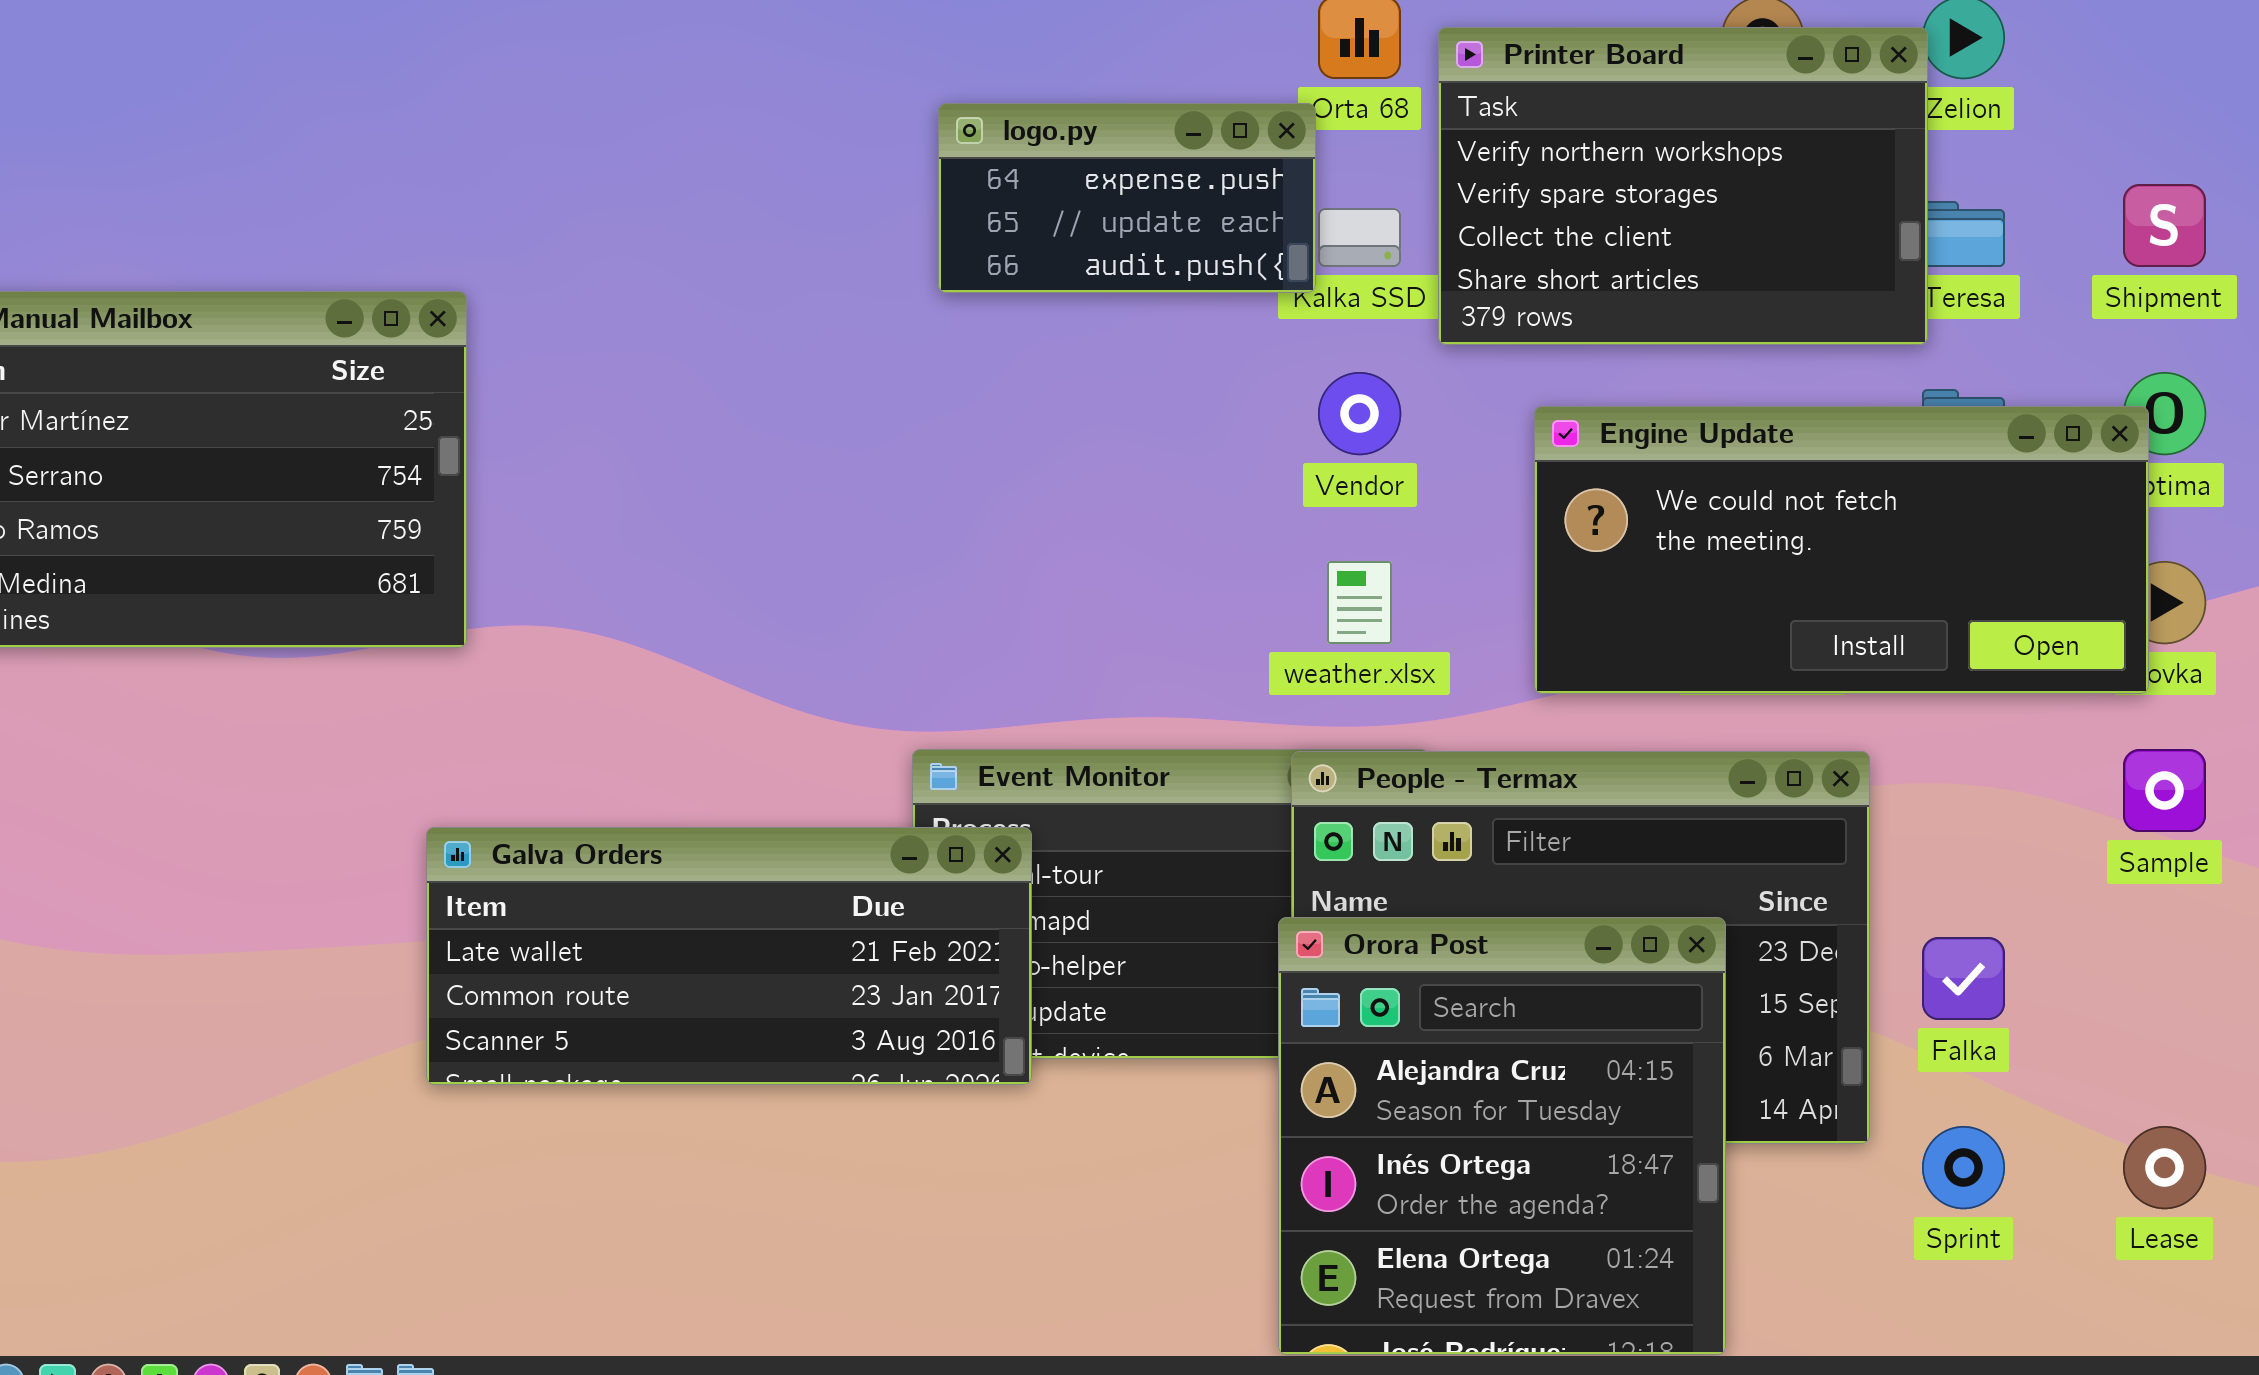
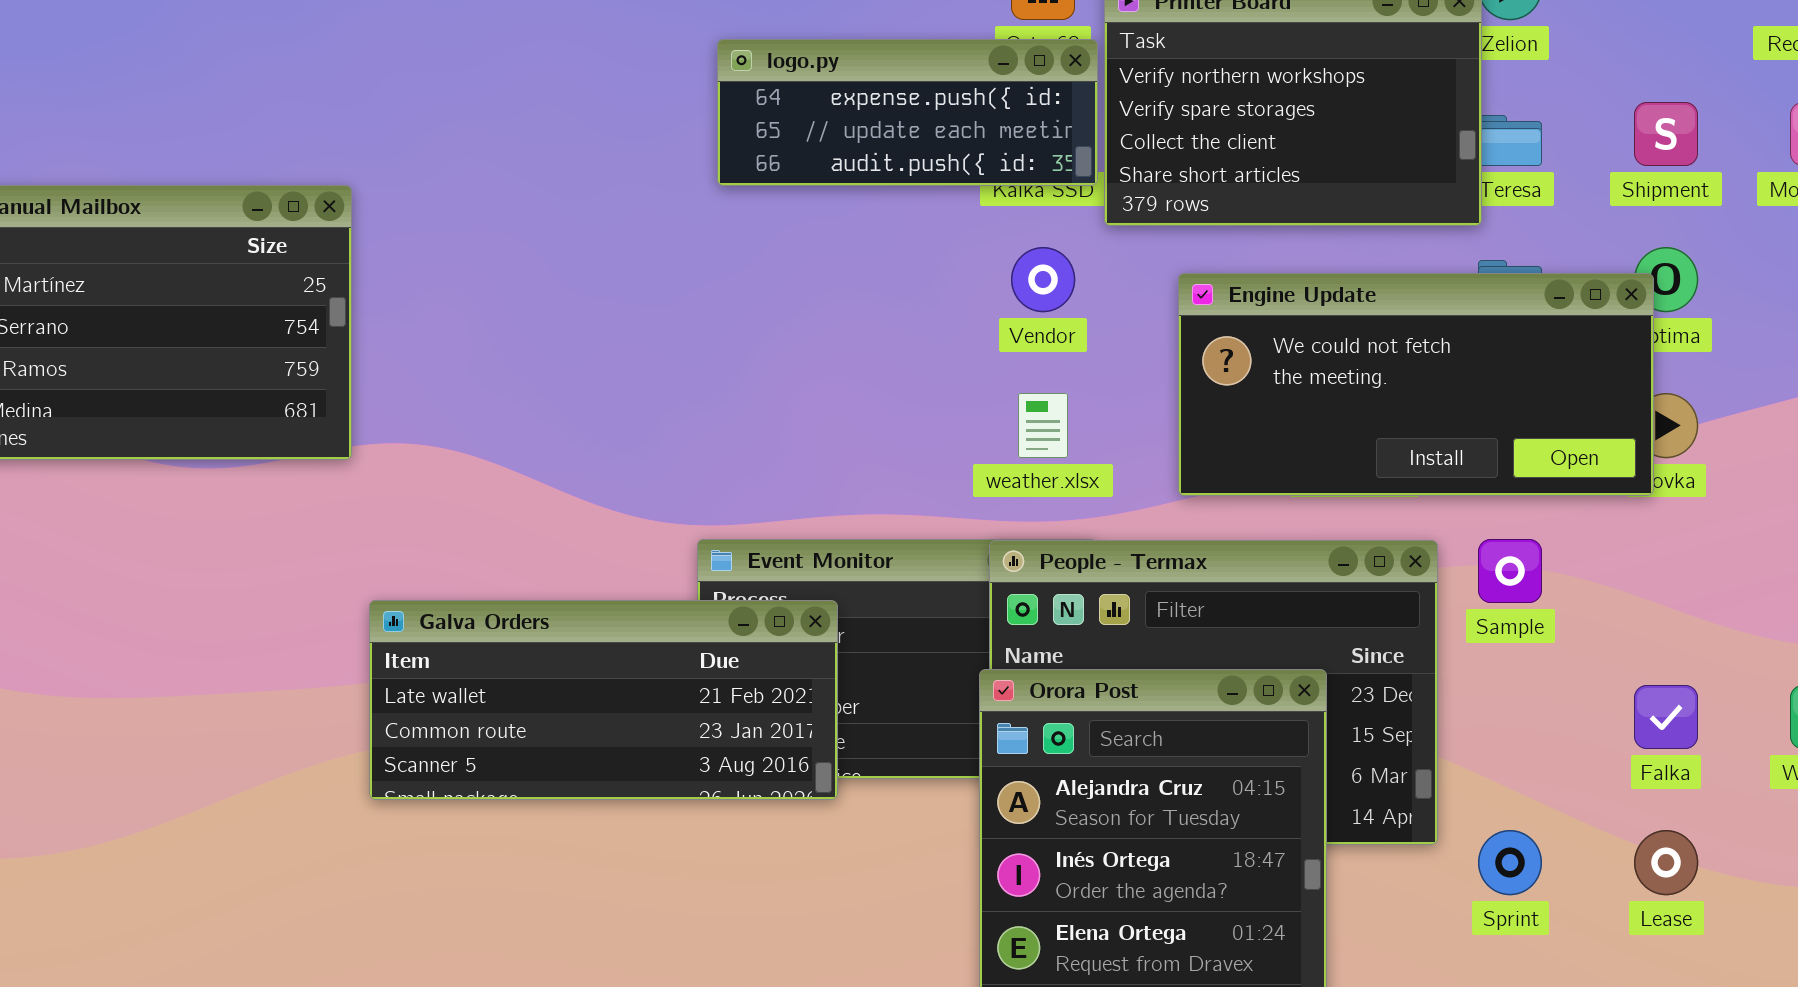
logo.py: [938,103,1316,293] -> [717,39,1098,186], resized
Sample: [2123,749,2206,832] -> [1478,539,1542,603], moved
Galva Orders: [426,827,1032,1085] -> [369,600,838,800], moved
Falka: [1922,937,2005,1020] -> [1634,685,1698,749], moved

